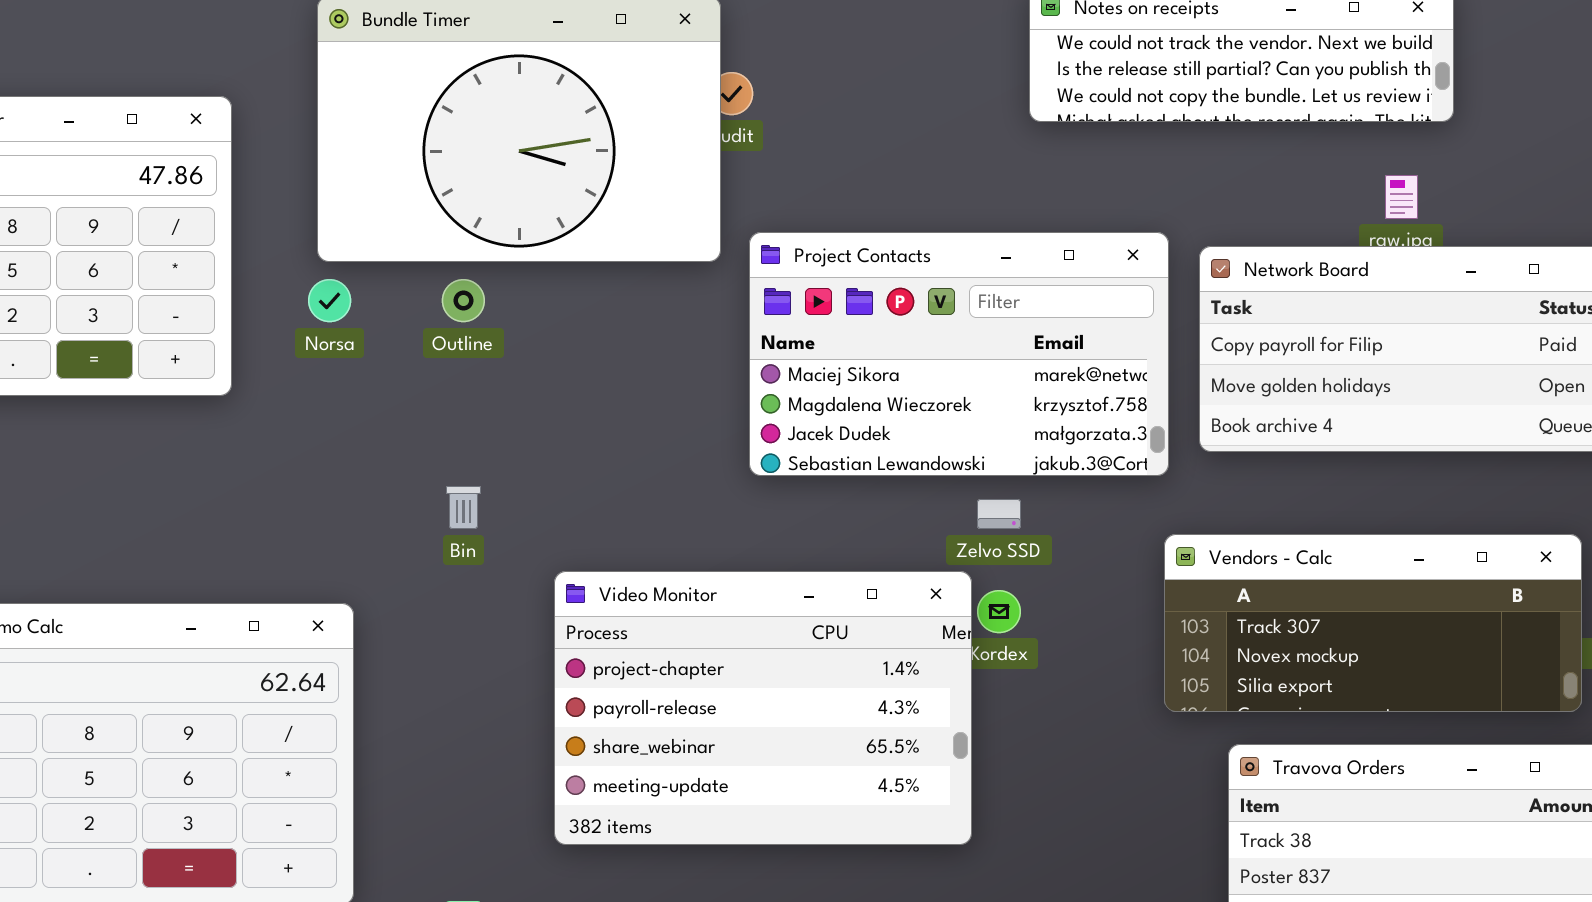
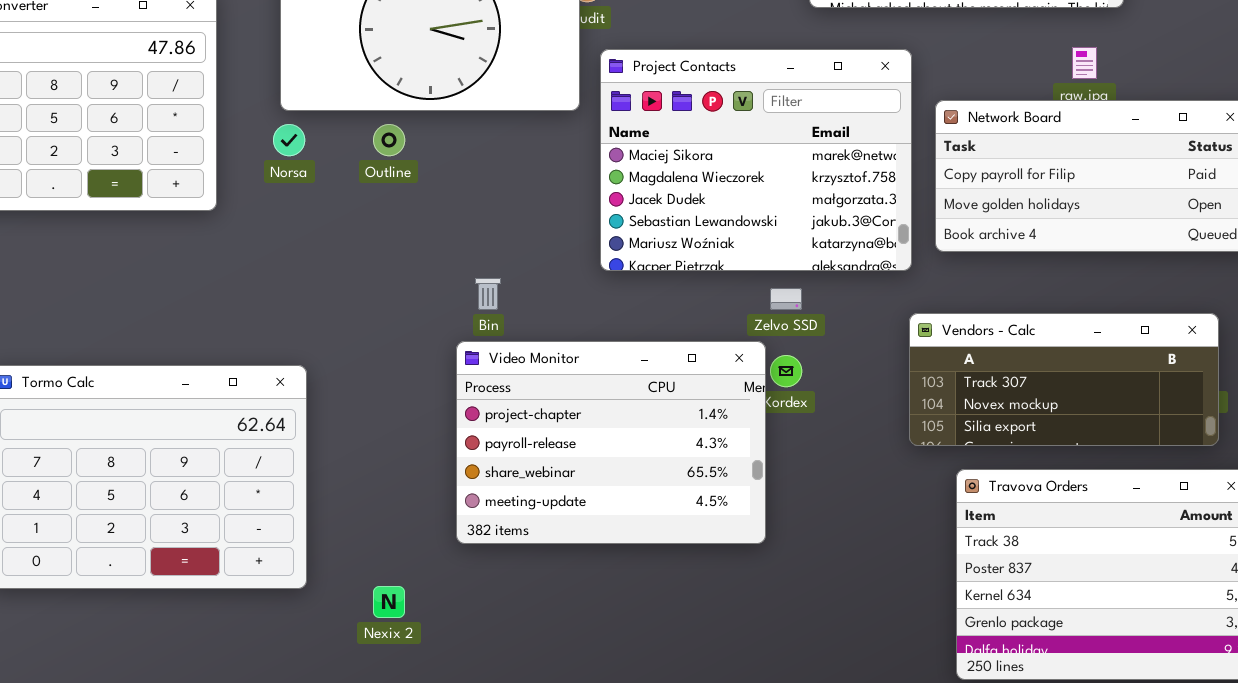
Project Contacts: [749,232,1169,476] -> [600,49,912,271], resized
Bin: [446,486,481,529] -> [475,278,501,310], moved

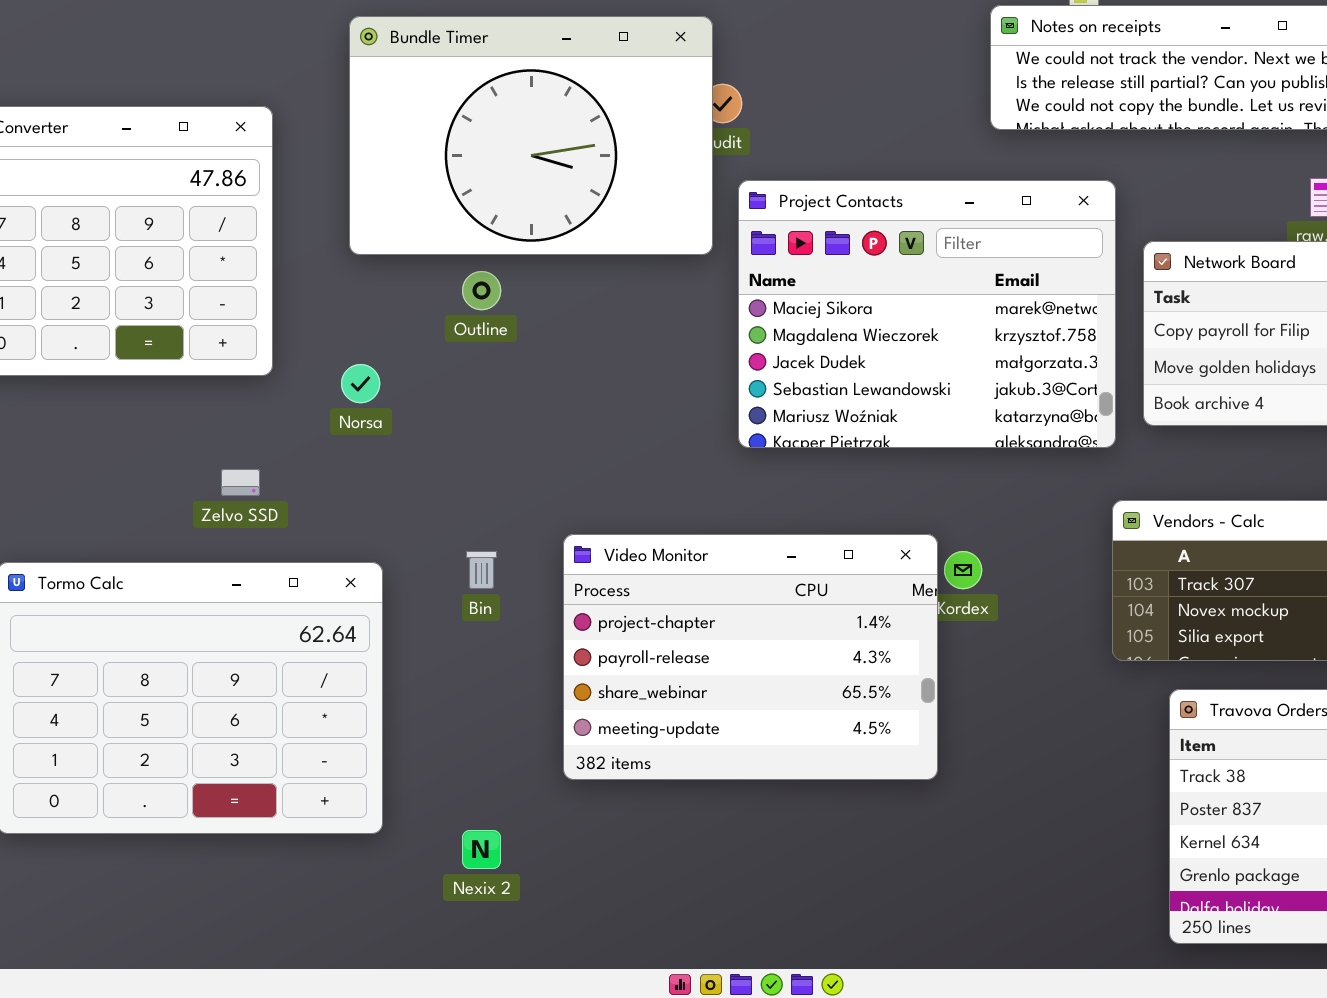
Norsa: [273,124,305,156] -> [341,364,380,403], moved
Bin: [475,278,501,310] -> [466,551,497,589], moved
Zelvo SSD: [770,288,802,310] -> [221,469,260,496], moved

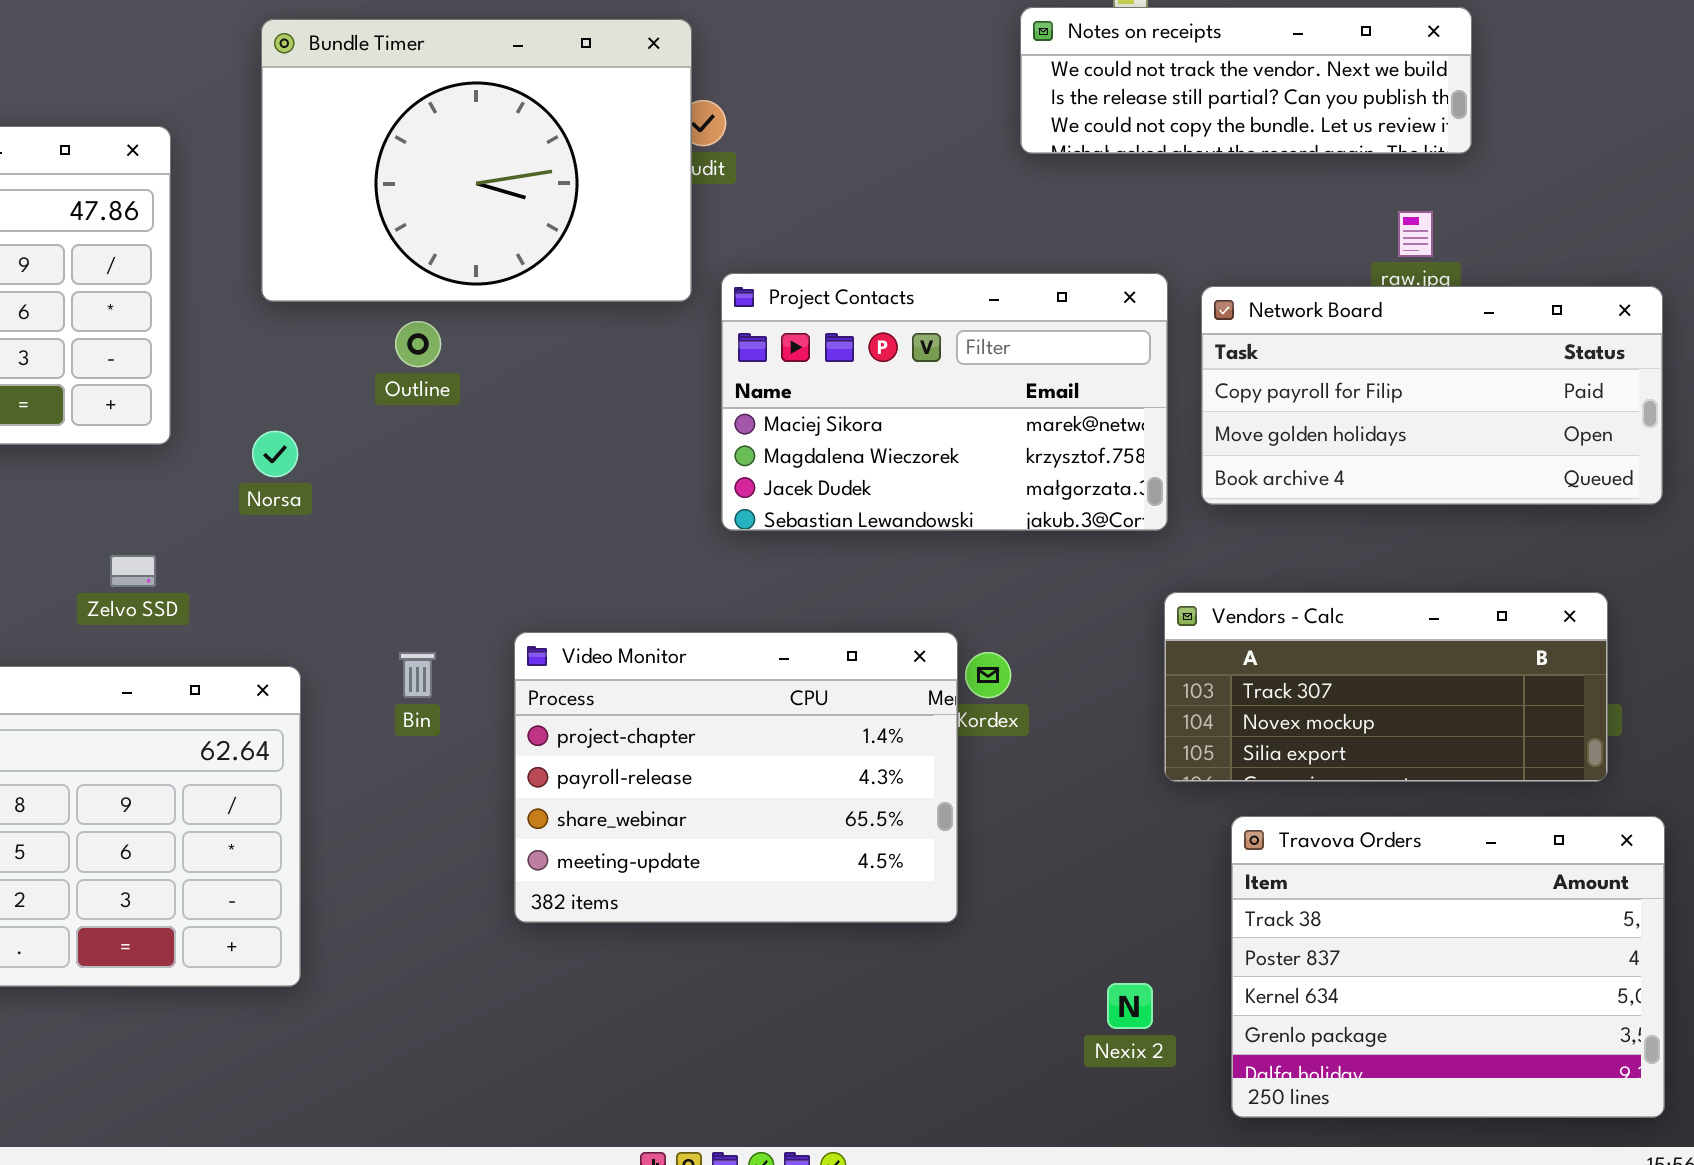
Project Contacts: [738,180,1116,448] -> [721,273,1168,531], resized
Nexix 2: [462,830,501,869] -> [1107,983,1153,1029], moved

